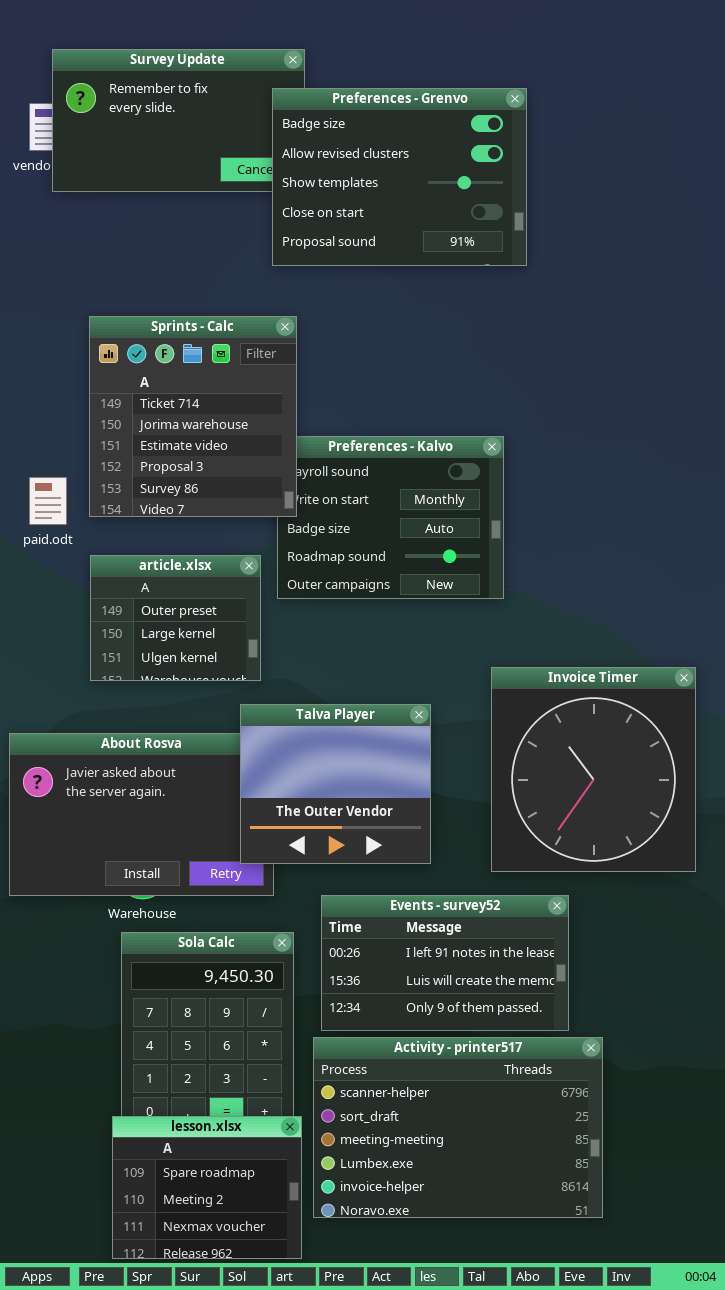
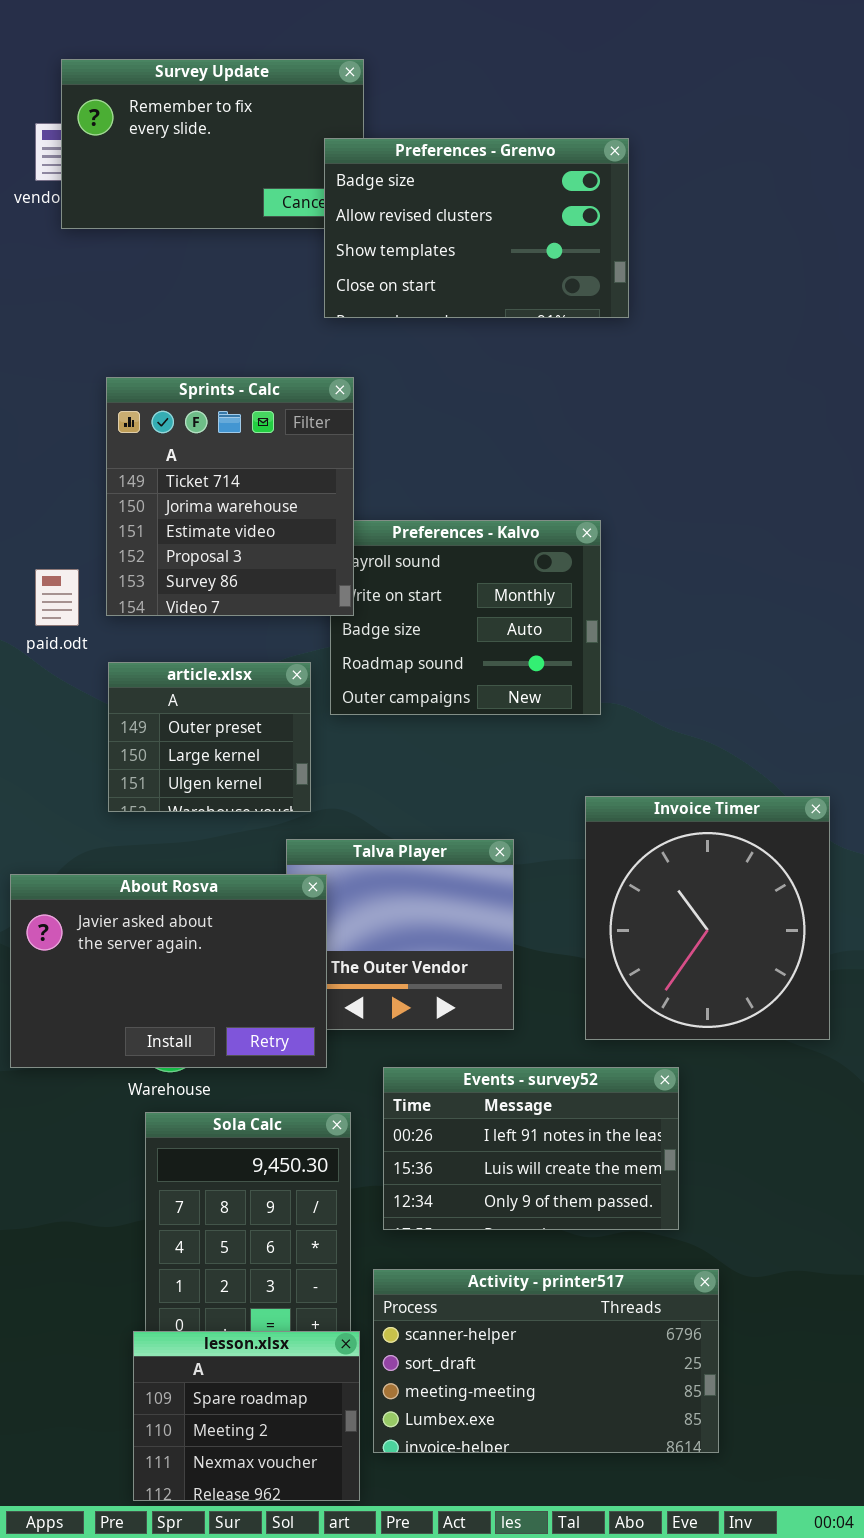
Preferences - Grenvo: [272,88,527,266] -> [324,138,629,318], resized
About Rosva: [9,733,274,896] -> [10,874,327,1068], raised
Activity - printer517: [313,1037,603,1218] -> [373,1269,719,1453], resized

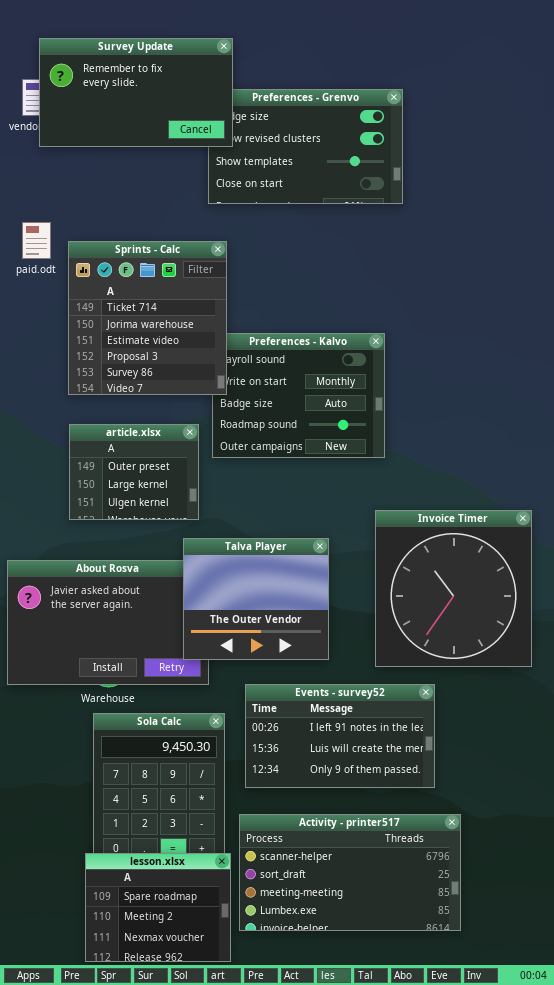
Survey Update: [61,59,364,229] -> [39,38,233,147], raised
paid.odt: [35,569,79,626] -> [22,222,51,259], moved
Talva Player: [286,839,514,1030] -> [183,538,329,660], raised

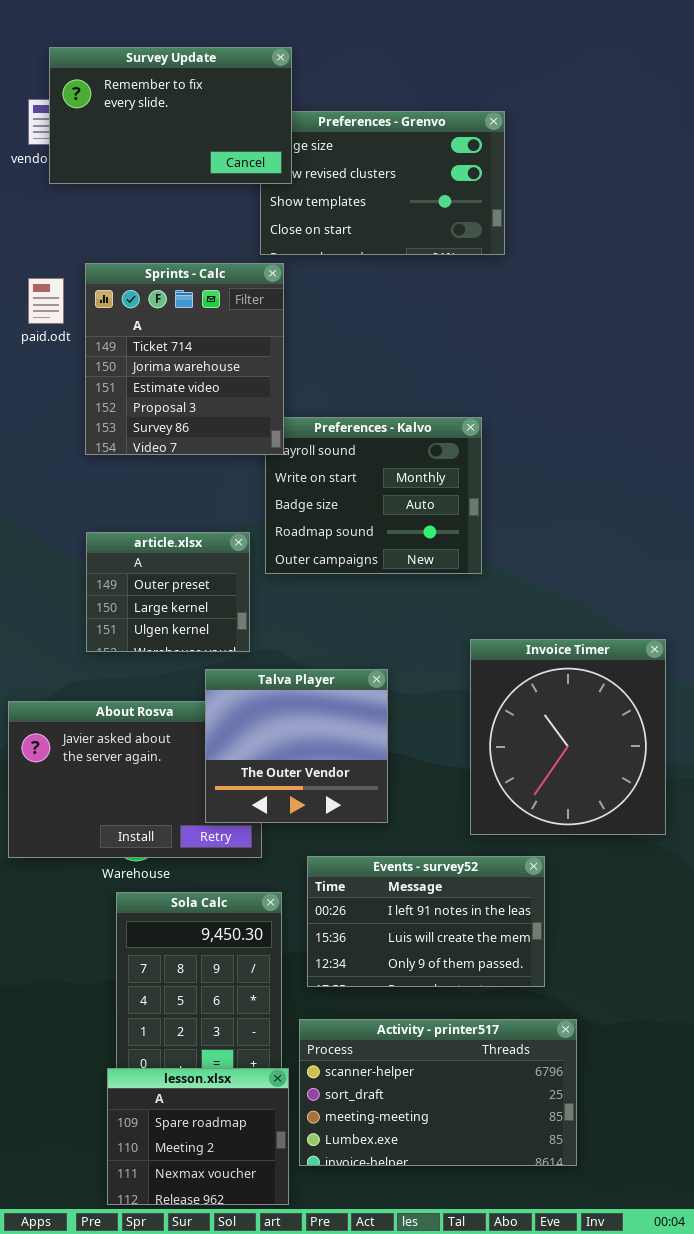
Sprints - Calc: [68,241,227,395] -> [85,263,284,455], moved
Talva Player: [183,538,329,660] -> [205,669,388,823], moved

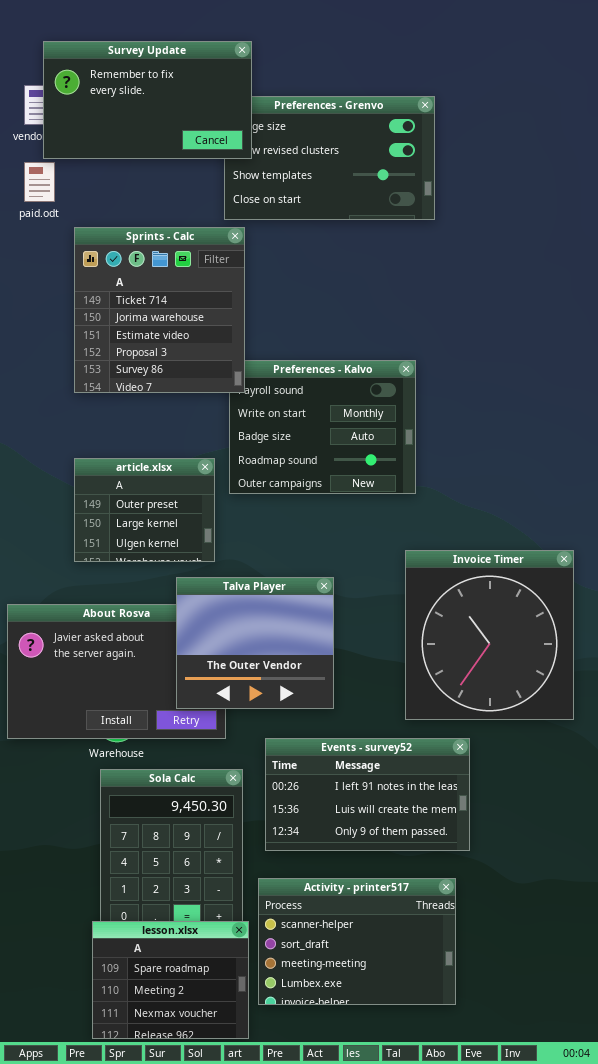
paid.odt: [28,278,64,324] -> [24,162,55,202], moved
Activity - printer517: [299,1019,577,1166] -> [258,878,456,1005], resized

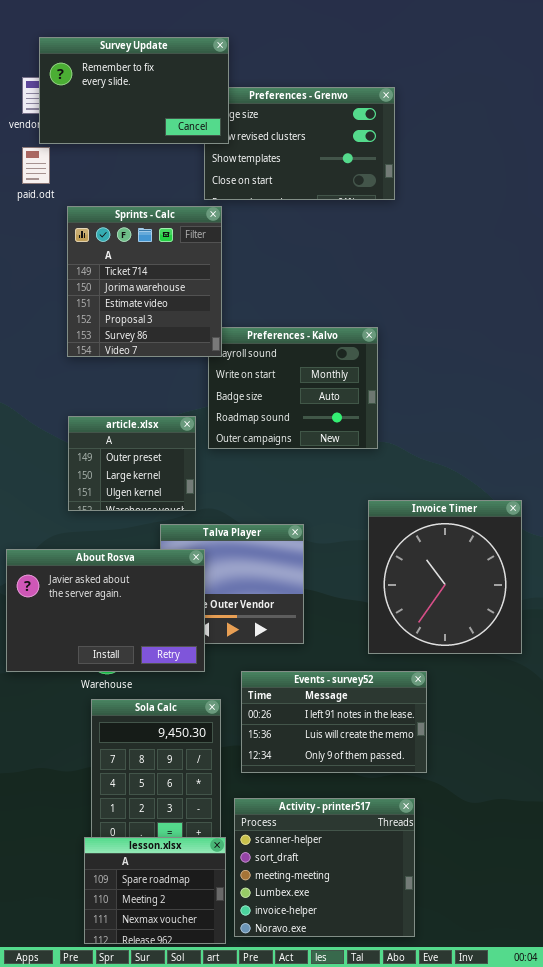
About Rosva: [7,604,226,739] -> [6,549,205,672], raised
Activity - printer517: [258,878,456,1005] -> [234,798,415,937], resized

